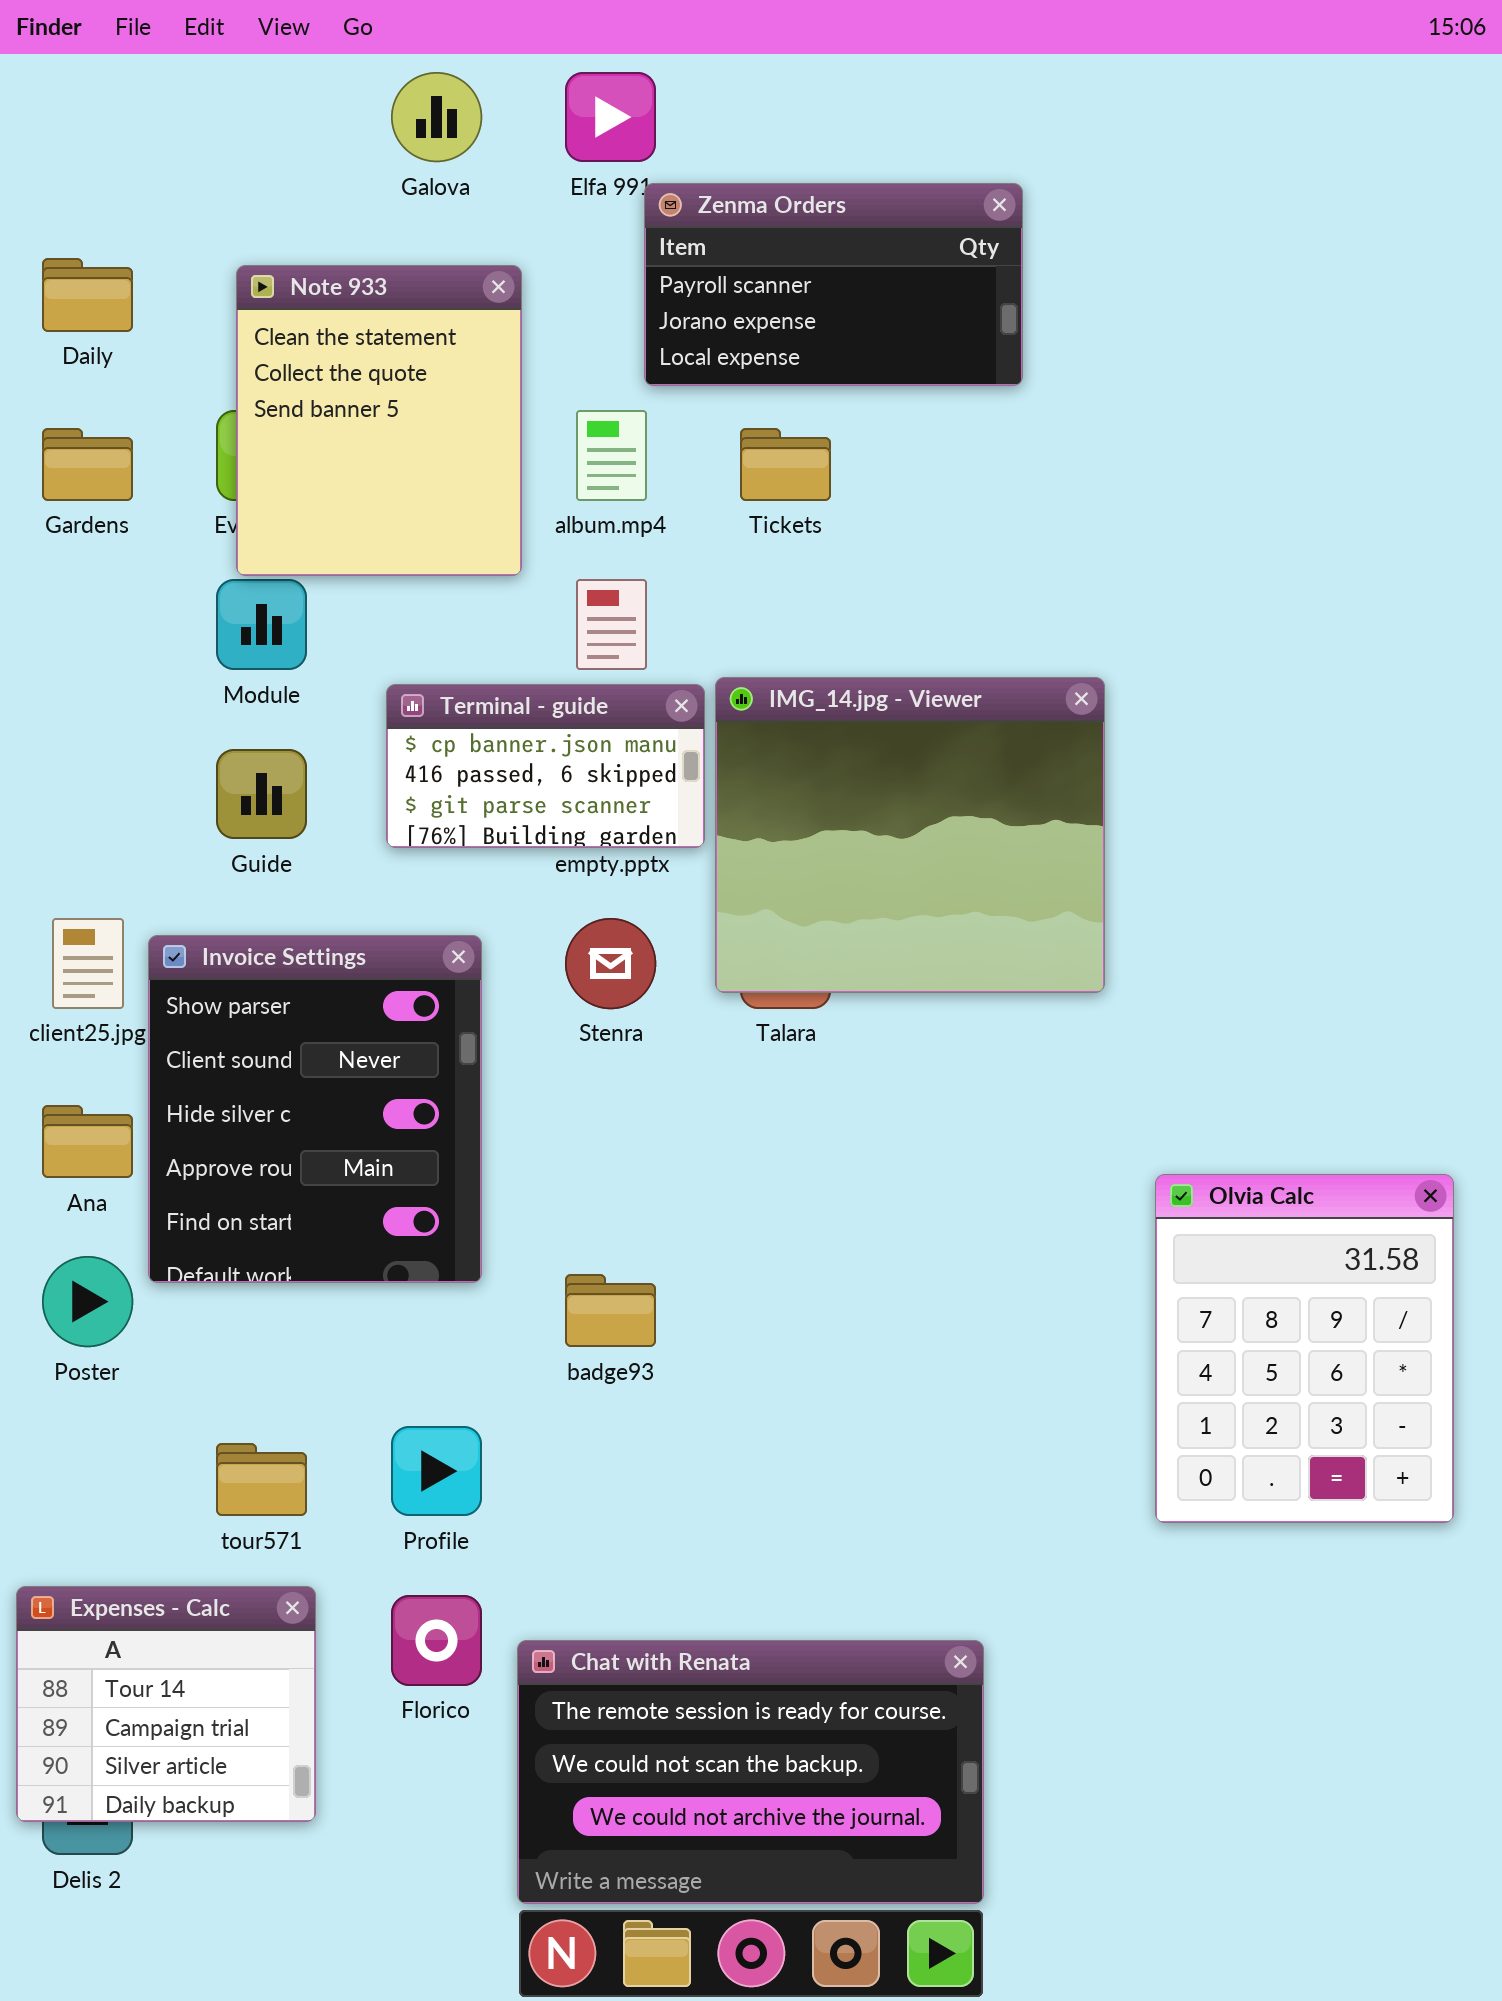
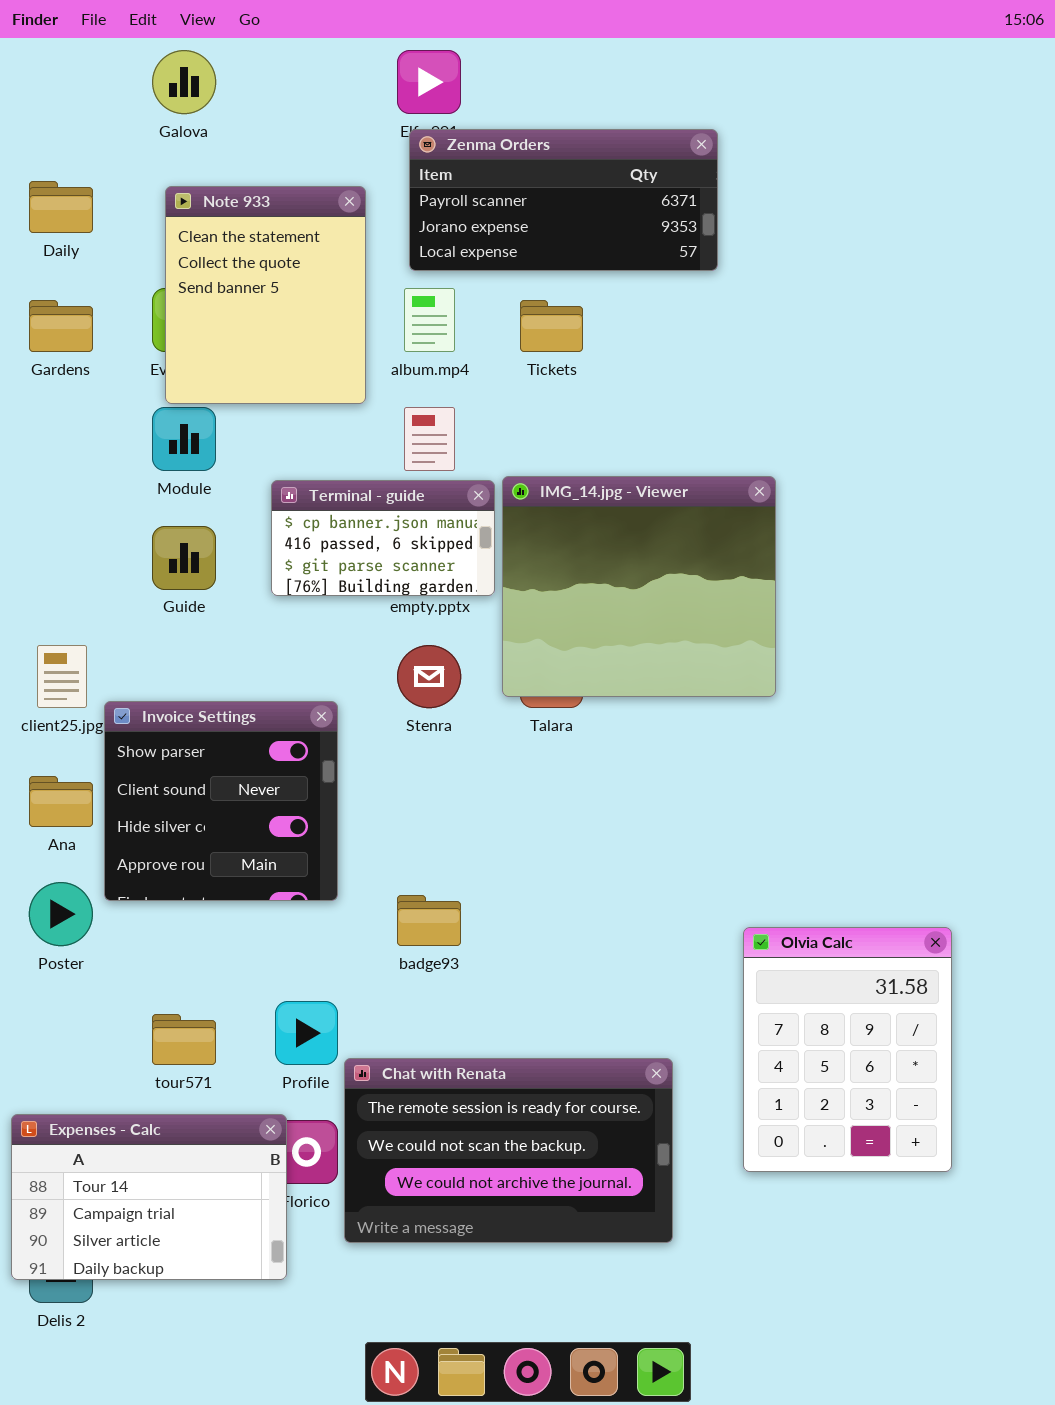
Galova: [391,72,482,162] -> [152,50,216,114], moved
Zenma Orders: [644,183,1023,386] -> [409,129,718,271], resized
Invoice Settings: [148,935,482,1283] -> [104,701,338,901], resized
Olvia Calc: [1155,1174,1454,1523] -> [743,927,952,1172], moved
Expenses - Calc: [16,1586,316,1822] -> [11,1114,287,1280], resized
Chat with Renata: [517,1640,984,1904] -> [344,1058,673,1243], moved

